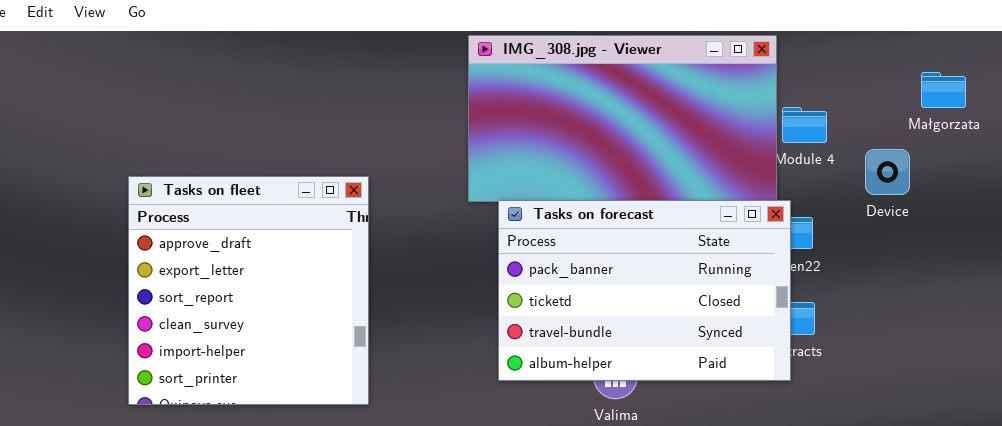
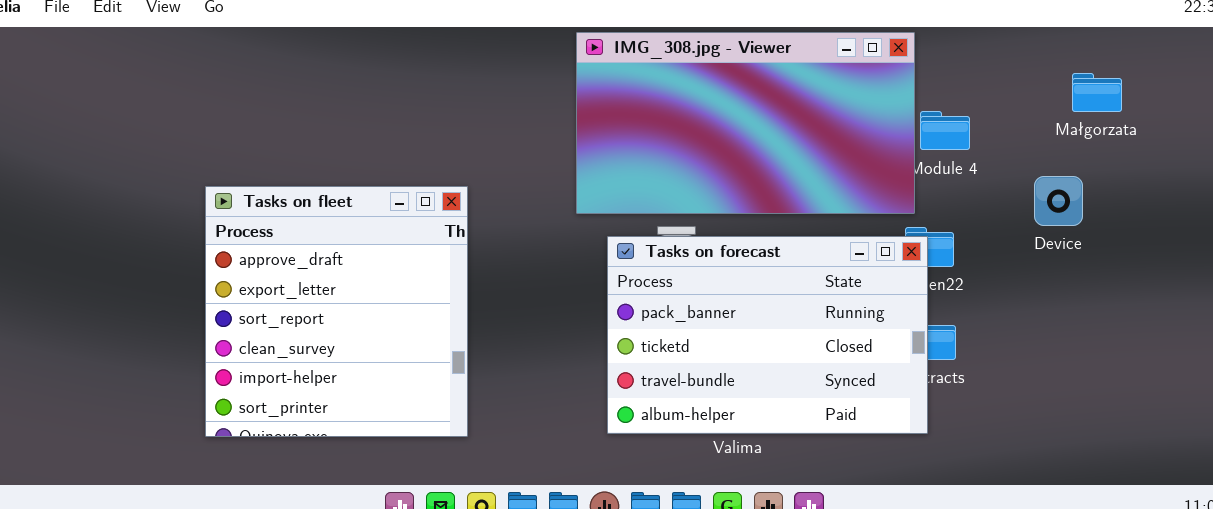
Device: [865,149,910,195] -> [1034,176,1083,226], moved
Tasks on forecast: [498,200,791,381] -> [607,236,928,434], moved

